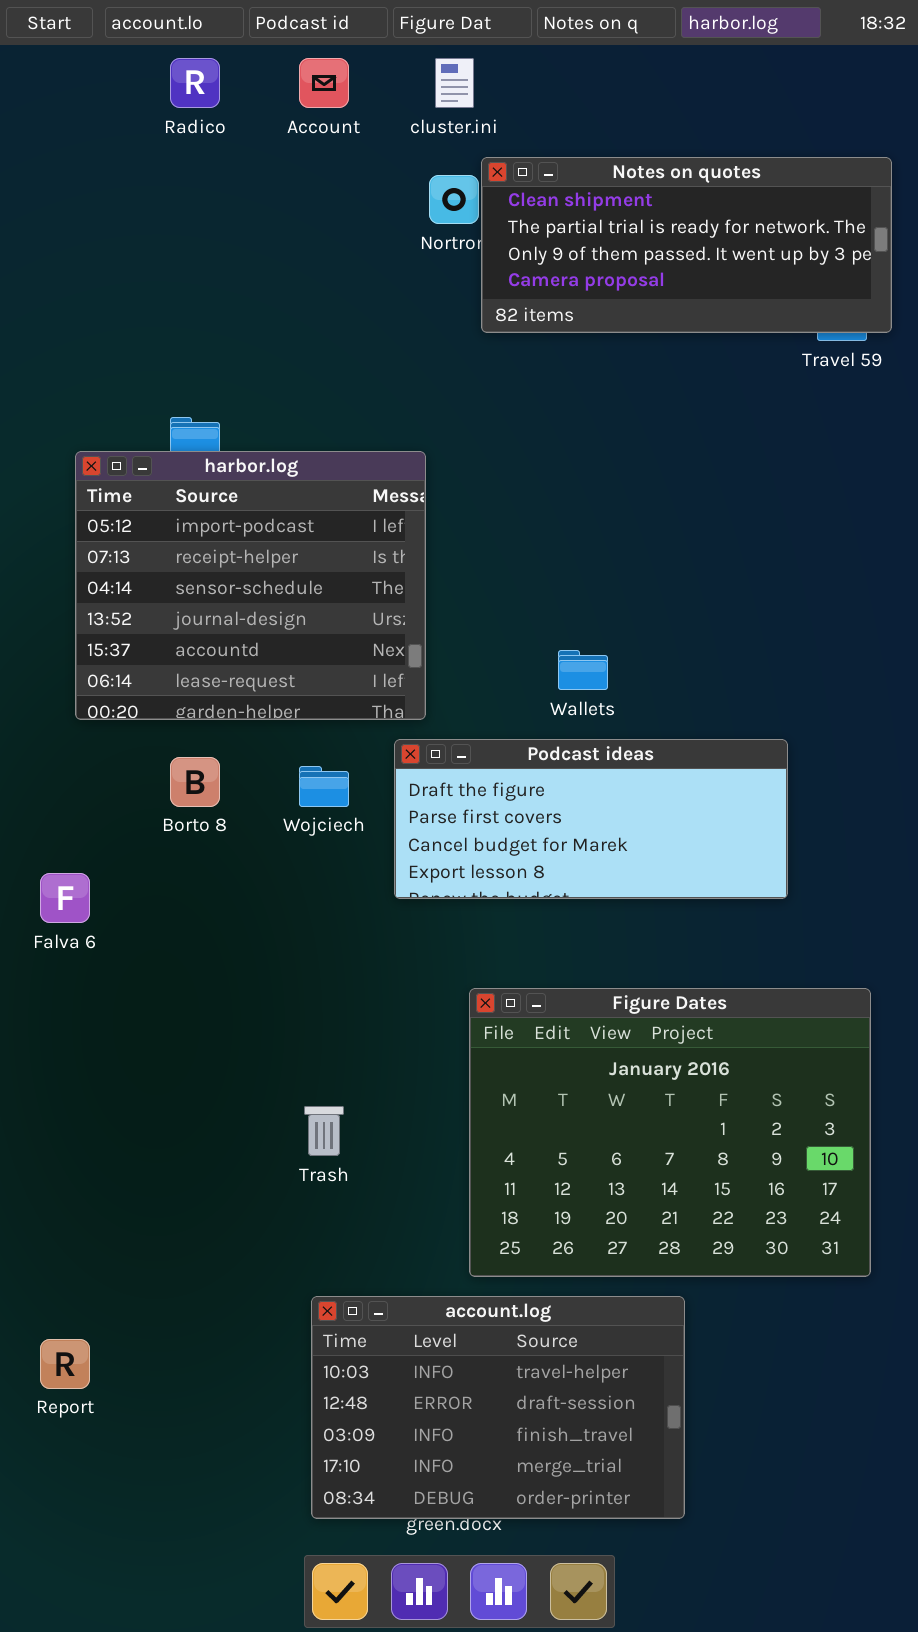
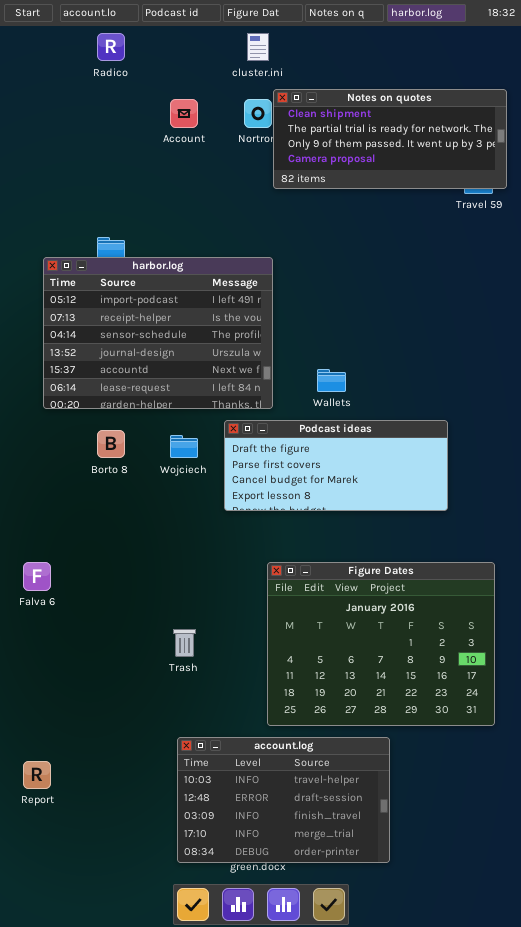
Account: [299,58,349,108] -> [170,99,198,128], moved
harbor.log: [75,451,426,720] -> [43,257,273,409], resized
Falva 6: [40,873,90,923] -> [23,562,51,591], moved

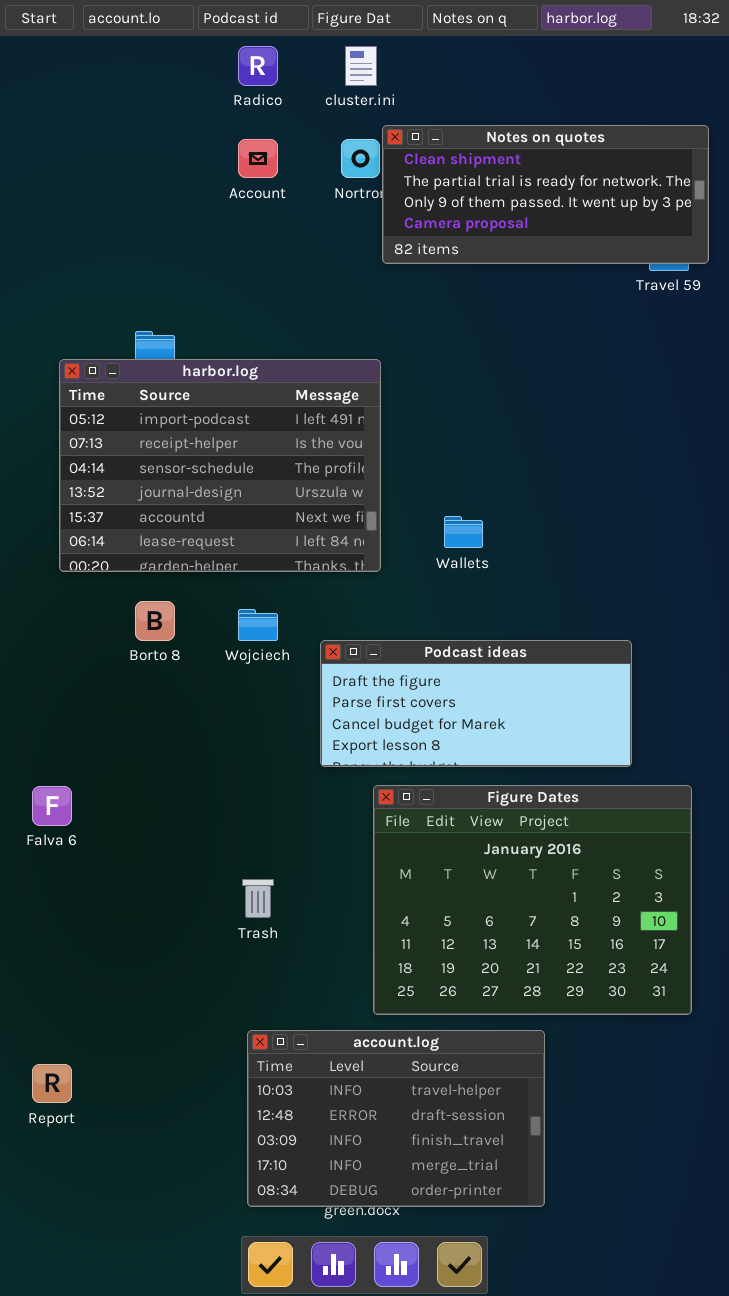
Radico: [97,33,125,61] -> [238,46,278,86], moved
Podcast ideas: [224,420,448,511] -> [320,640,632,767], moved

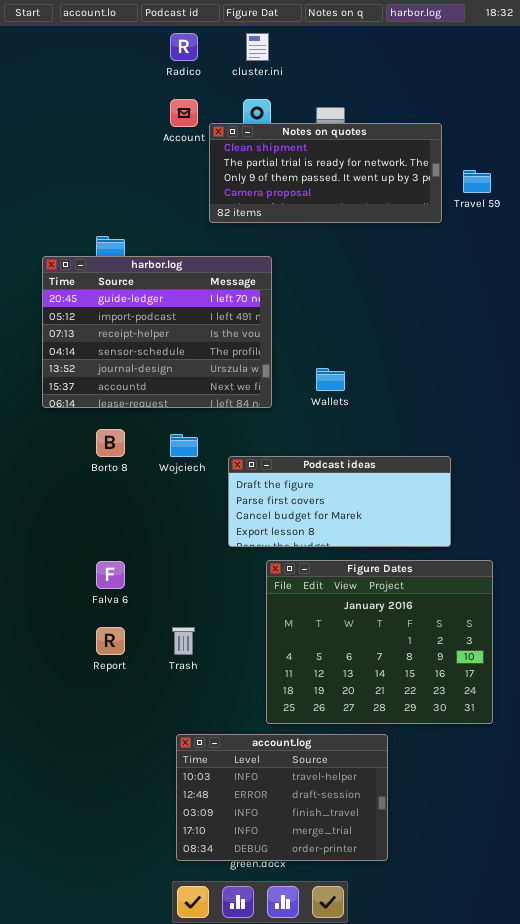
Notes on quotes: [382,125,709,264] -> [209,123,442,223], moved
harbor.log: [59,359,381,572] -> [42,256,272,408], scrolled up 1 row
Falva 6: [32,786,72,826] -> [96,561,125,589], moved
Report: [32,1064,72,1103] -> [96,627,125,655], moved

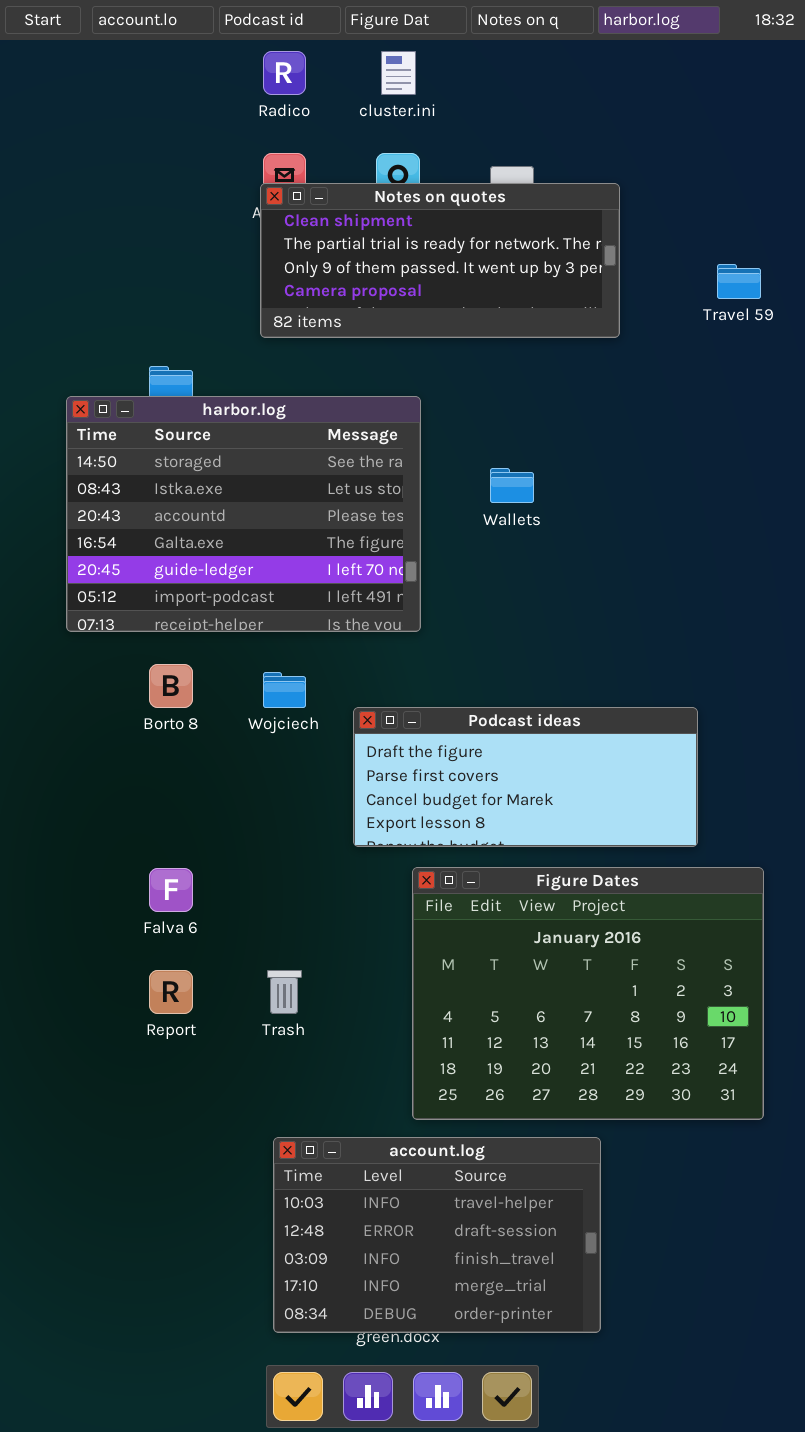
Notes on quotes: [209,123,442,223] -> [260,183,620,338], moved
harbor.log: [42,256,272,408] -> [66,396,421,632], scrolled up 4 rows
Wallets: [316,368,345,391] -> [490,468,534,503], moved

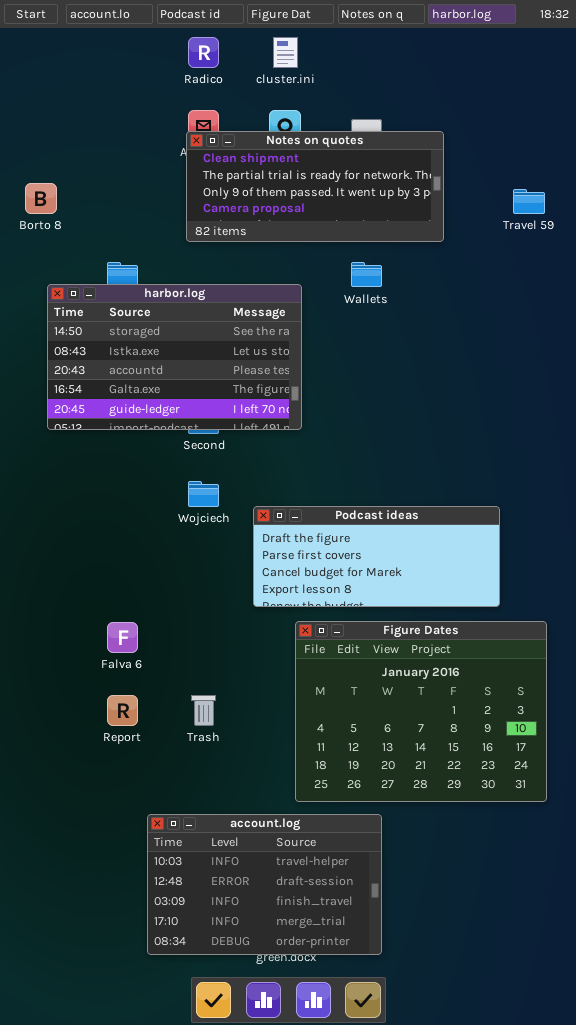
harbor.log: [66,396,421,632] -> [47,284,302,430], resized
Wallets: [490,468,534,503] -> [351,262,382,287], moved
Borto 8: [149,664,193,708] -> [25,183,57,214], moved
account.log: [273,1137,601,1333] -> [147,814,382,955], moved

